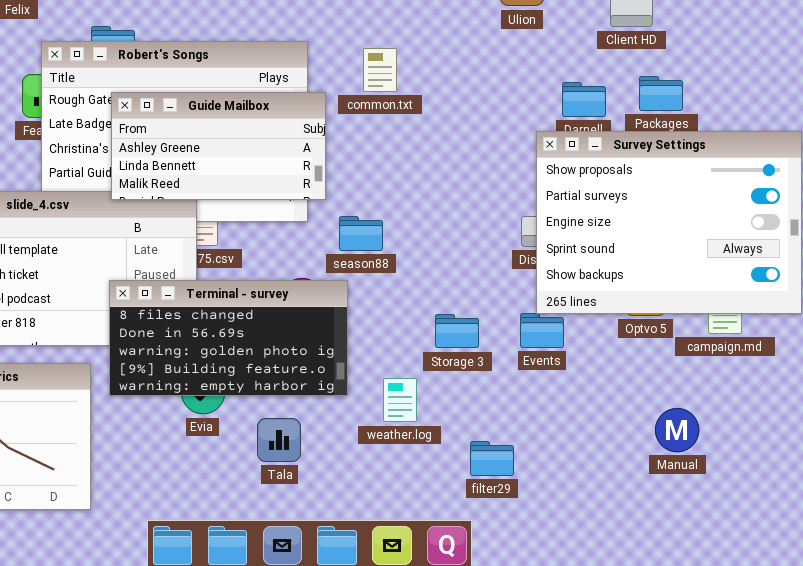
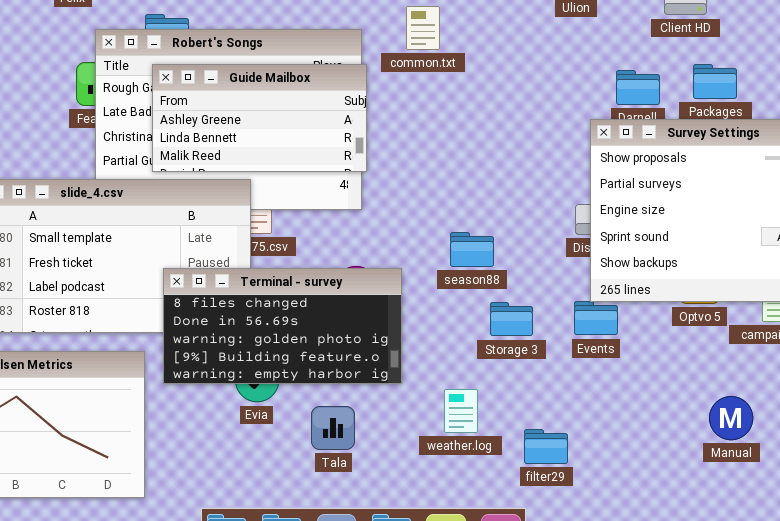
common.txt: [363,48,397,92] -> [406,6,440,50], moved
Guide Mailbox: [111,92,326,200] -> [152,64,367,172], moved
season88: [339,216,383,251] -> [450,232,494,267], moved
weather.log: [383,378,417,422] -> [444,389,478,433], moved

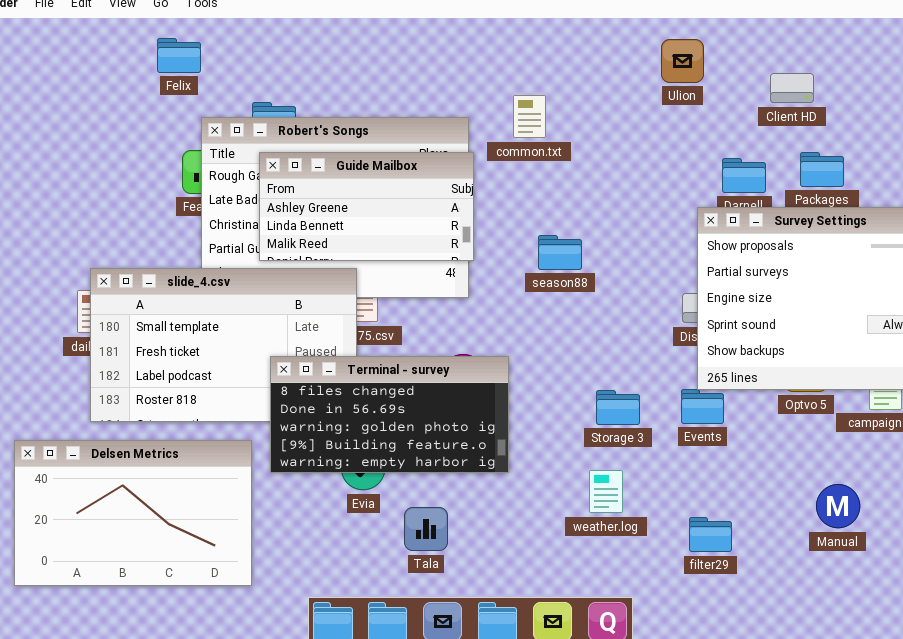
season88: [450,232,494,267] -> [538,235,582,270], moved
weather.log: [444,389,478,433] -> [589,470,623,513], moved
Tala: [311,406,355,450] -> [404,507,448,551], moved
filter29: [524,429,568,464] -> [689,517,732,552], moved

